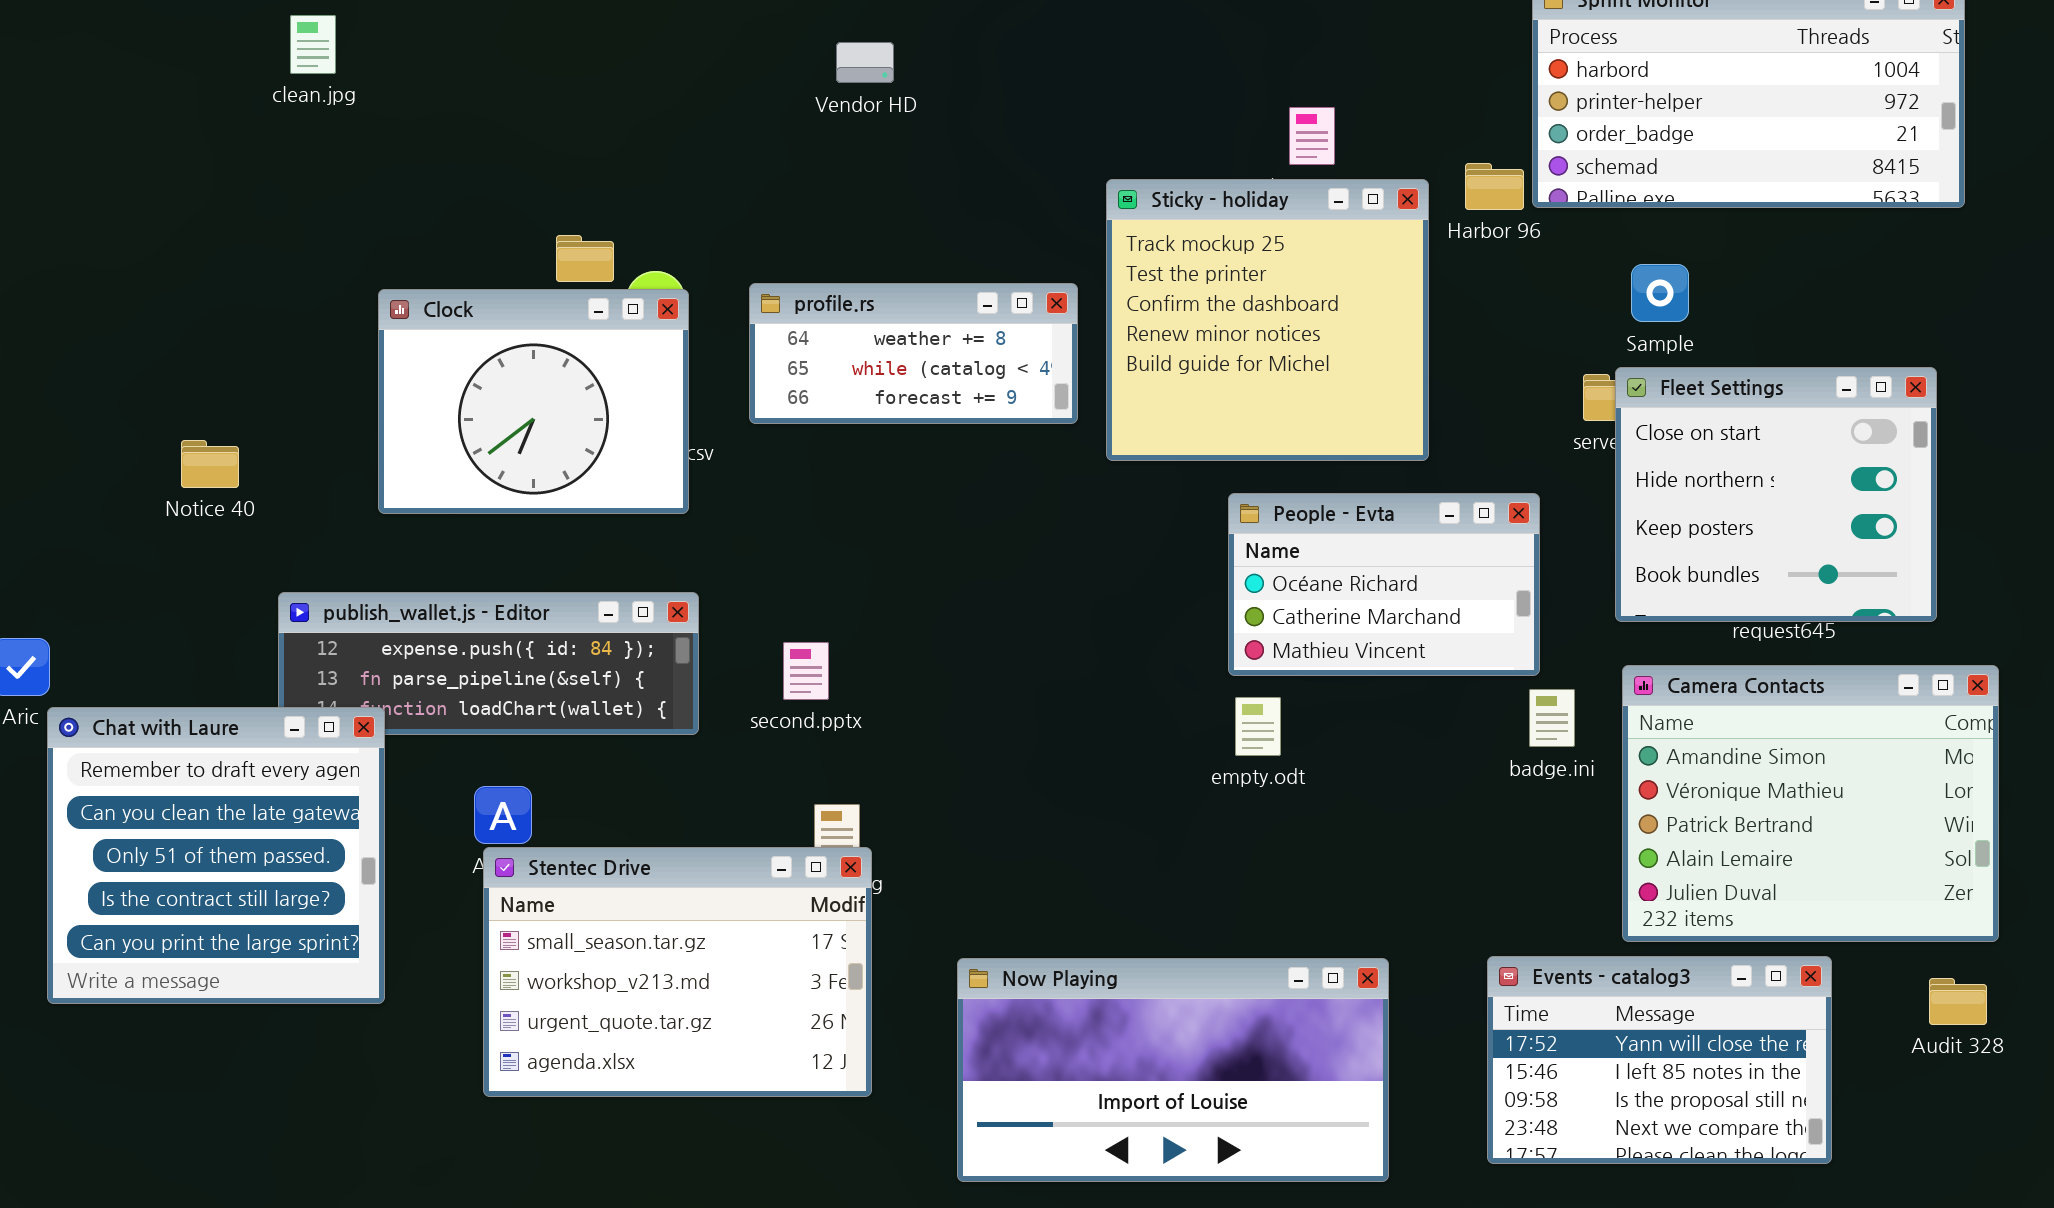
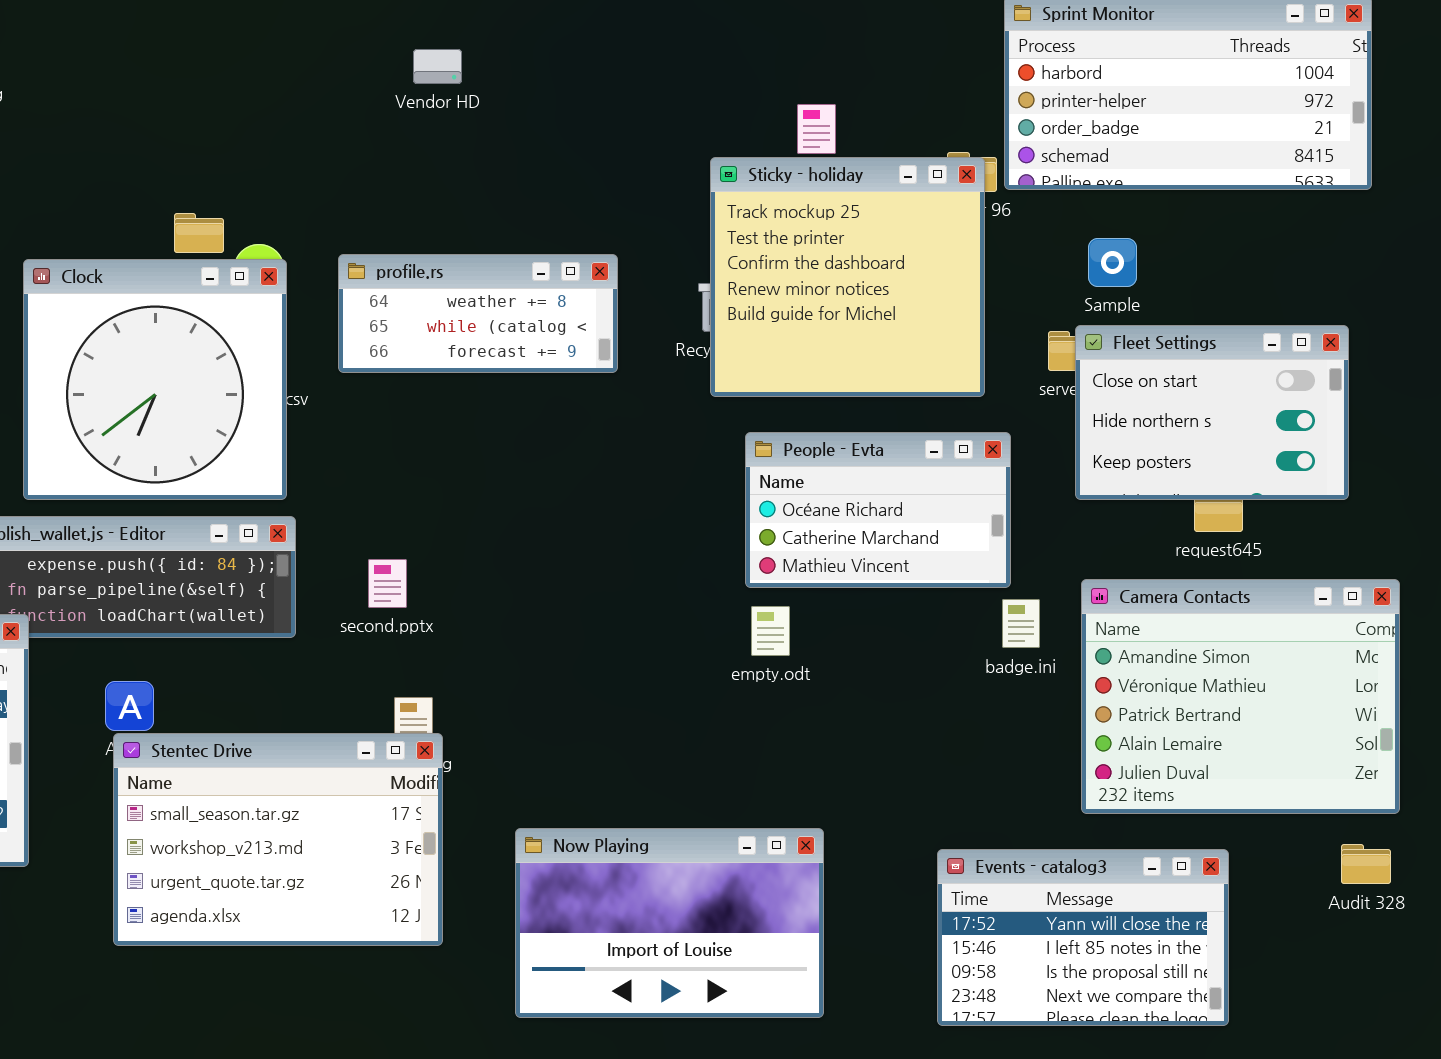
Sticky - holiday: [1106,179,1429,461] -> [710,157,985,397], moved
Clock: [378,289,689,514] -> [23,259,287,500], resized
Fleet Settings: [1615,367,1937,622] -> [1075,325,1349,500], resized
Events - catalog3: [1487,956,1832,1164] -> [937,849,1229,1026], moved
Now Playing: [957,958,1389,1182] -> [515,828,824,1018], resized

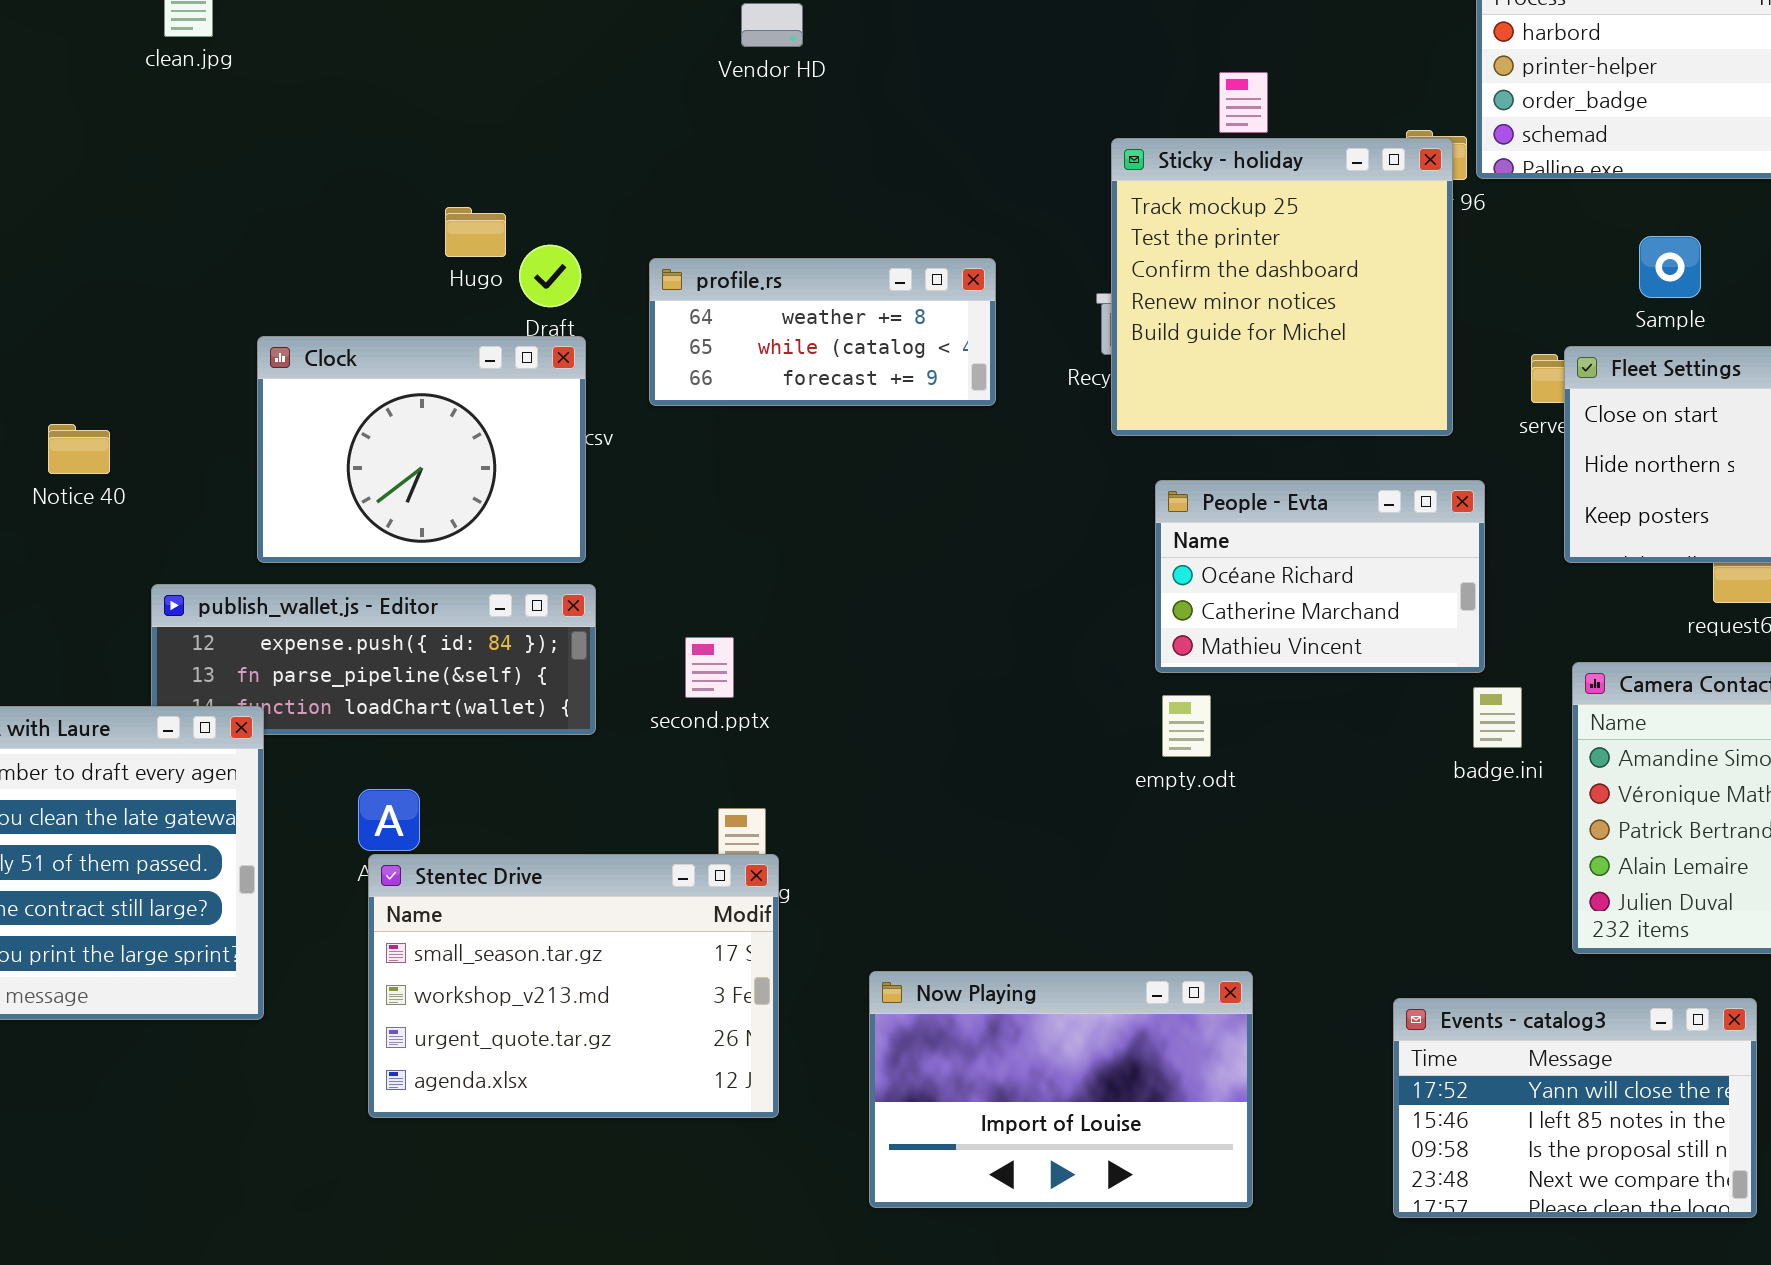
Sample: [1088,238,1137,287] -> [1639,236,1701,298], moved
Clock: [23,259,287,500] -> [257,336,586,563], resized

